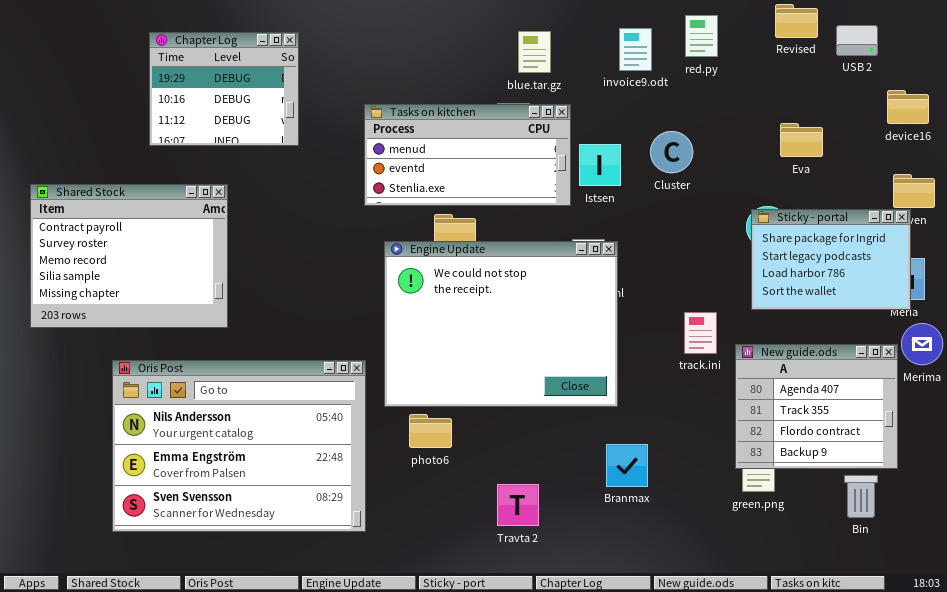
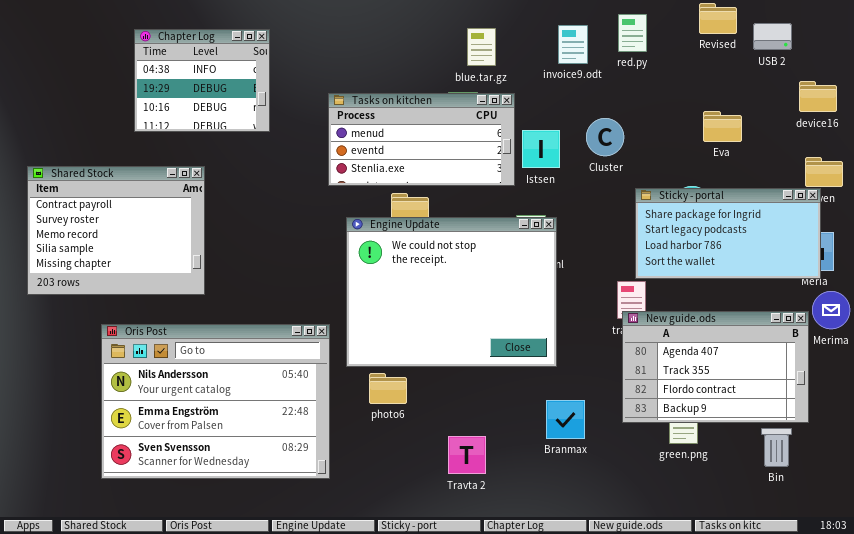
Chapter Log: [149,32,299,146] -> [134,29,270,132], scrolled up 1 row
Sticky - portal: [751,209,911,310] -> [635,188,821,279], resized
New guide.ods: [735,344,898,469] -> [622,311,809,423], resized

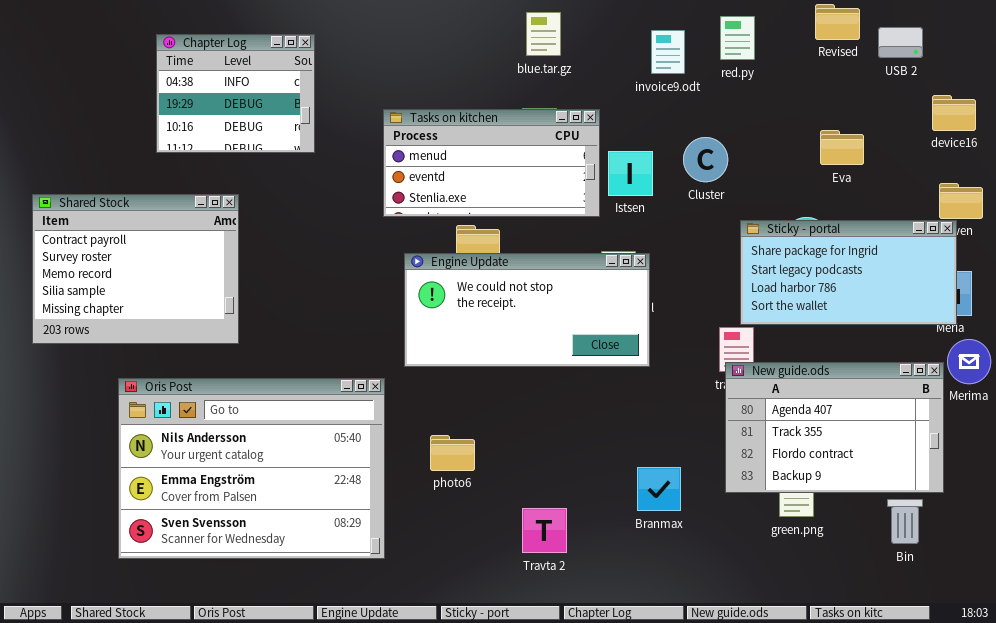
blue.tar.gz: [467,28,496,66] -> [526,12,561,56], moved
Engine Update: [346,217,557,367] -> [404,253,650,367], resized

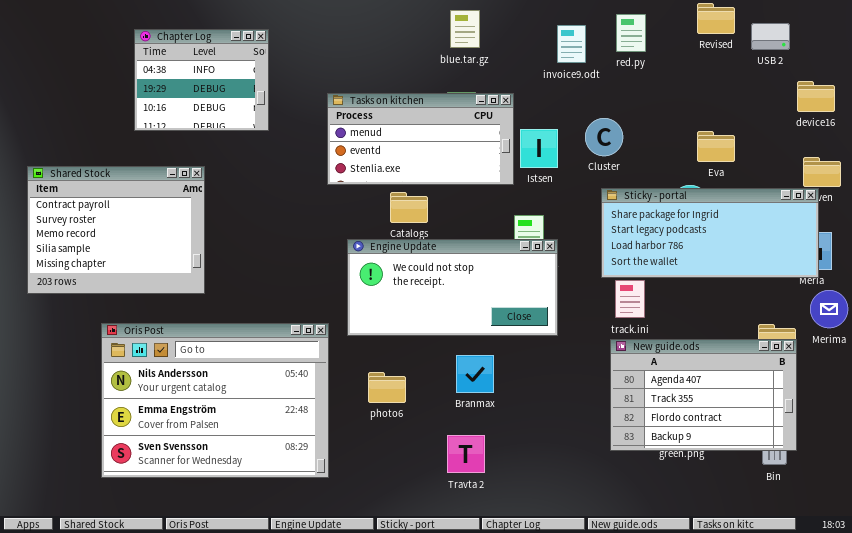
Eva: [820,130,864,165] -> [697,131,735,162], moved
Sticky - portal: [740,220,957,325] -> [601,188,819,278], resized
Engine Update: [404,253,650,367] -> [347,239,558,336], moved
New guide.ods: [725,362,944,493] -> [610,339,797,451], moved
Branmax: [637,467,681,511] -> [456,355,494,393], moved

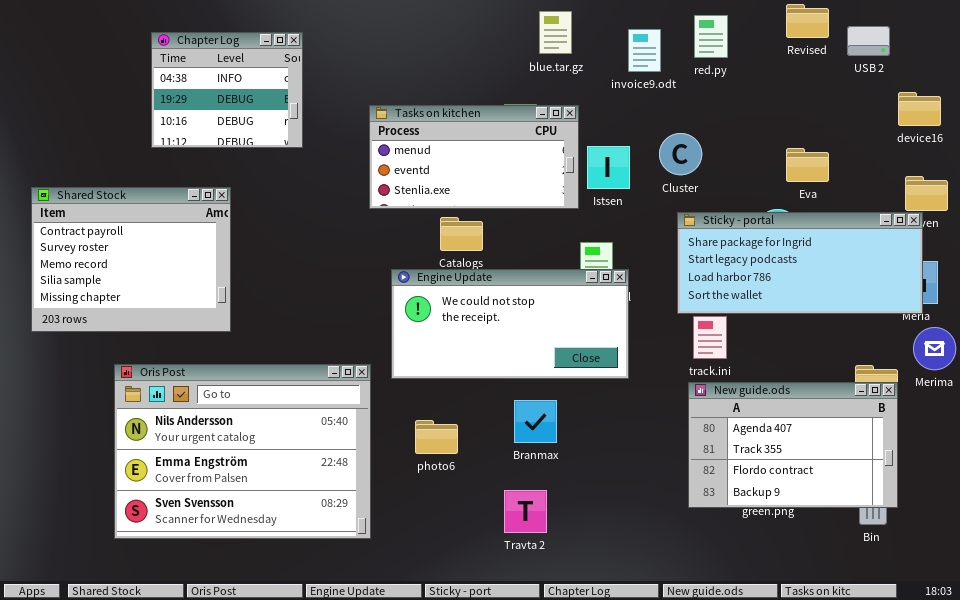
blue.tar.gz: [450,10,480,48] -> [539,11,572,54], moved

